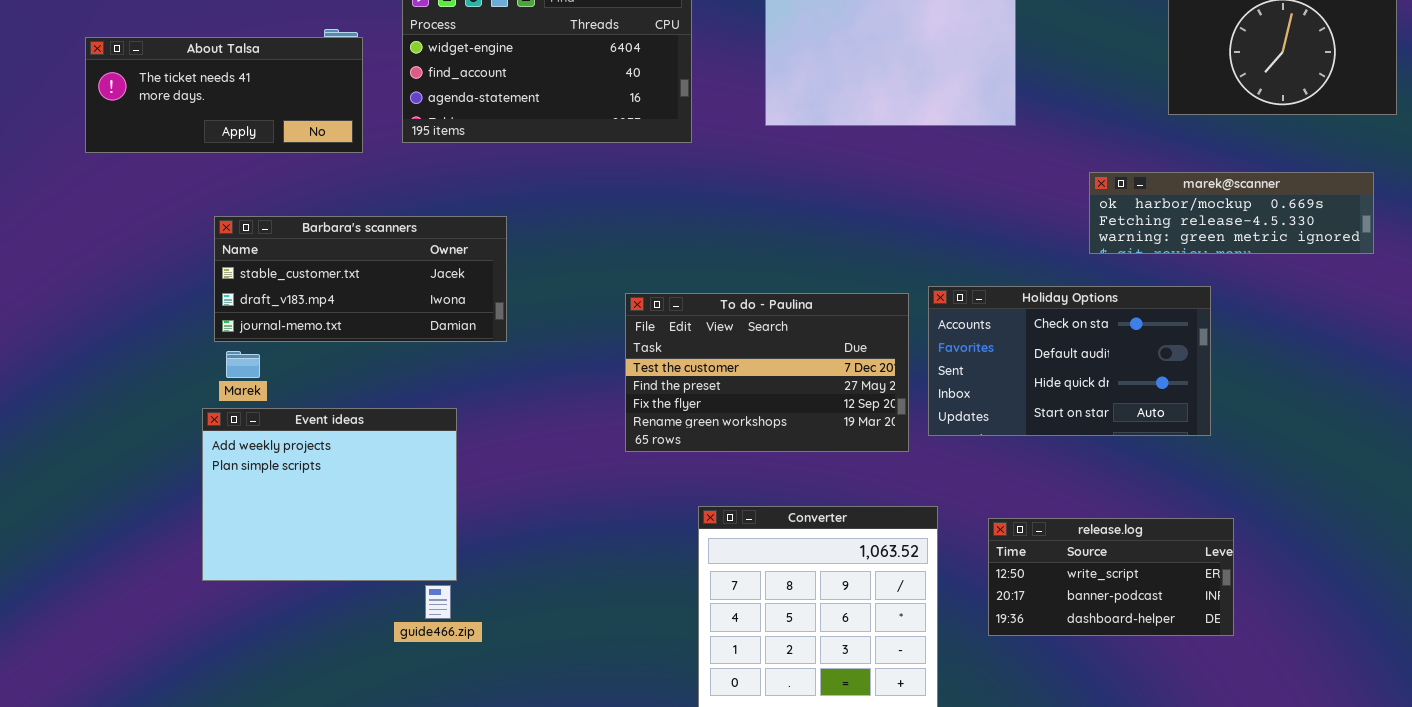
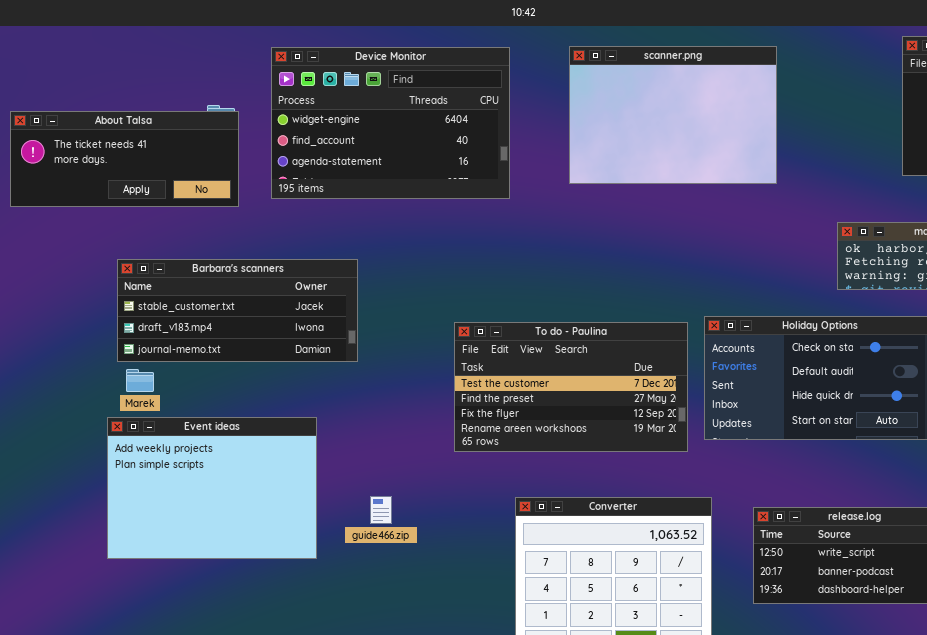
guide466.zip: [425,585,451,619] -> [370,496,392,524], moved

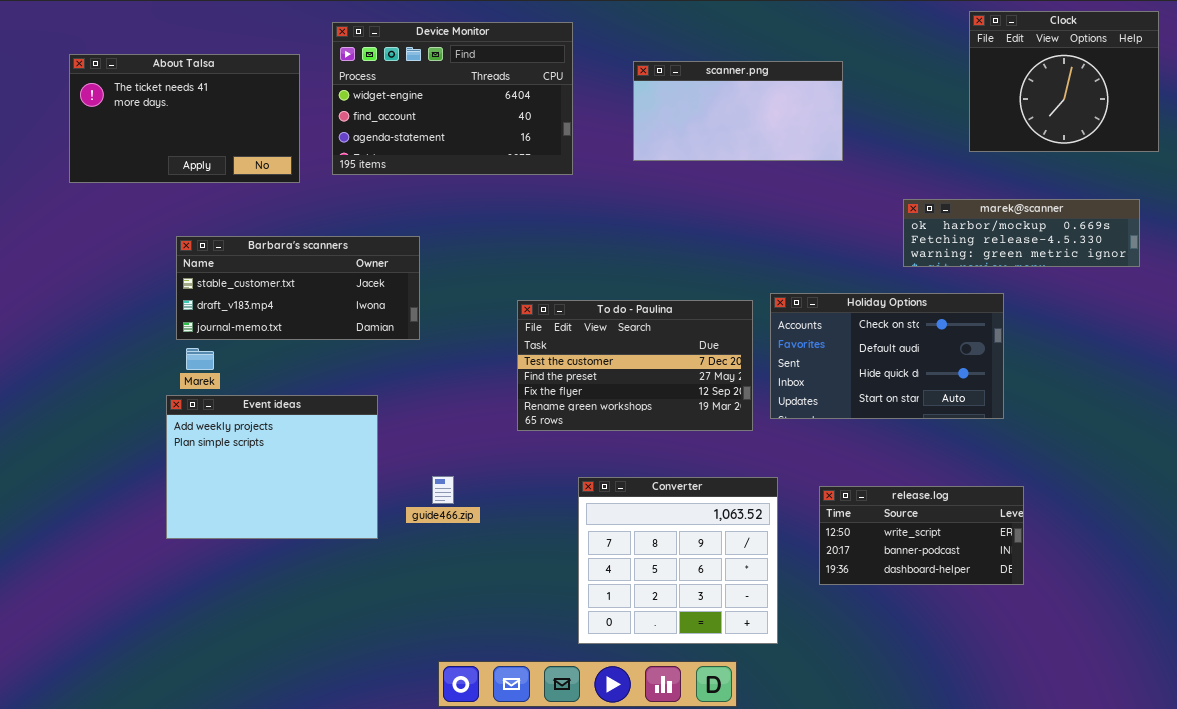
scanner.png: [569,46,777,184] -> [633,61,843,161], resized
About Talsa: [10,111,239,207] -> [69,54,300,183], resized

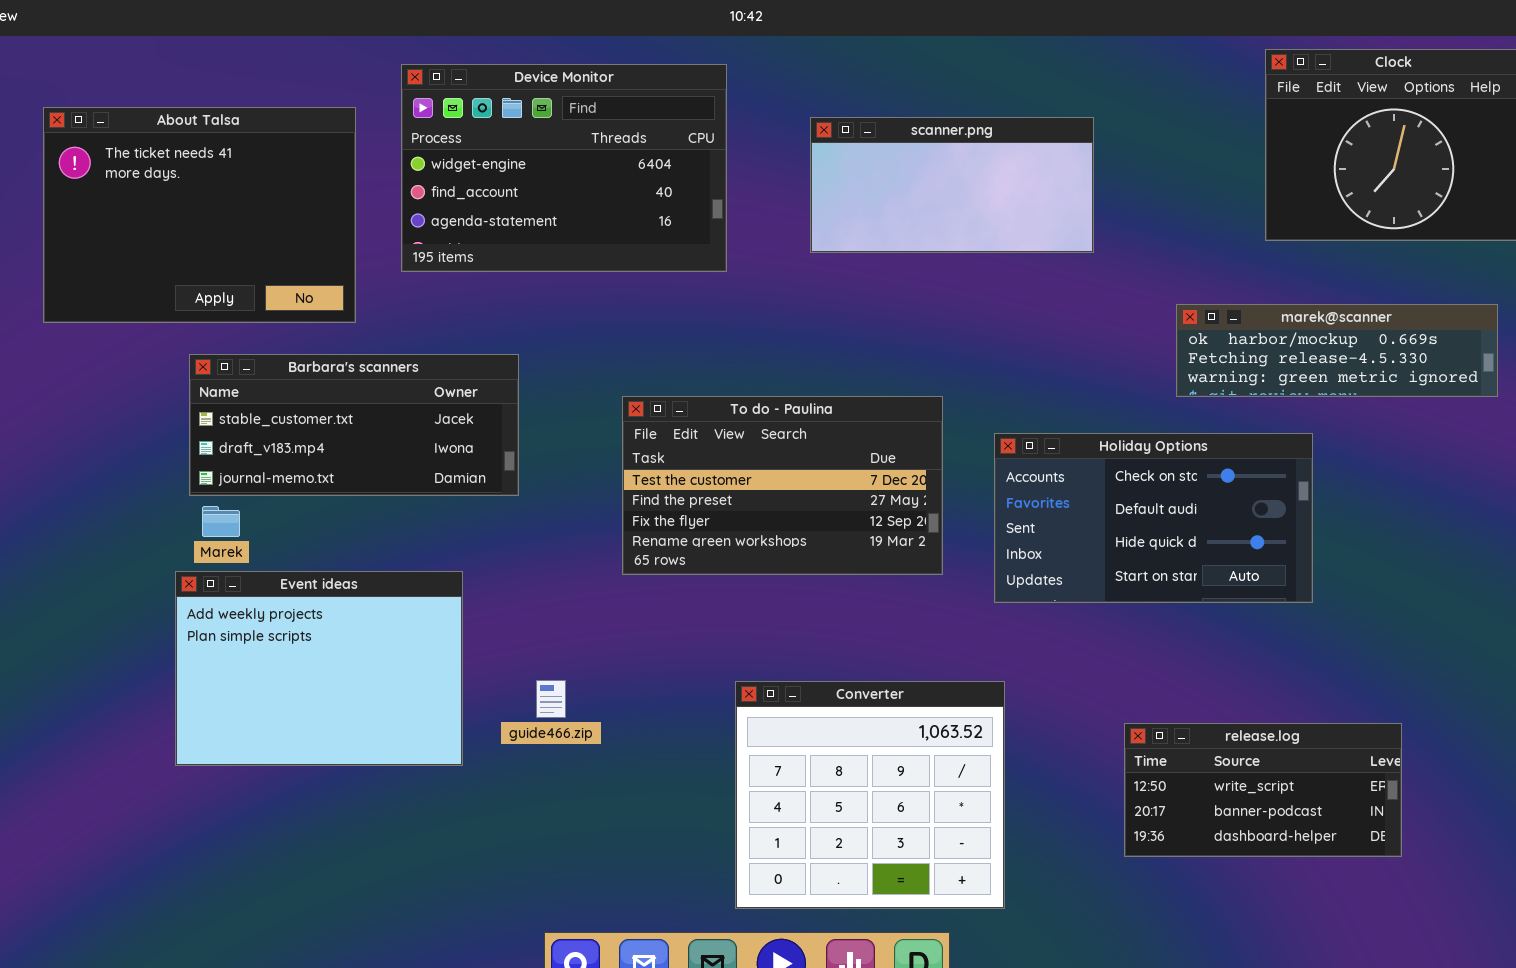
About Talsa: [69,54,300,183] -> [43,107,356,323], resized
To do - Paulina: [517,300,753,431] -> [622,396,943,575], moved
release.log: [819,486,1024,585] -> [1124,723,1402,857], moved

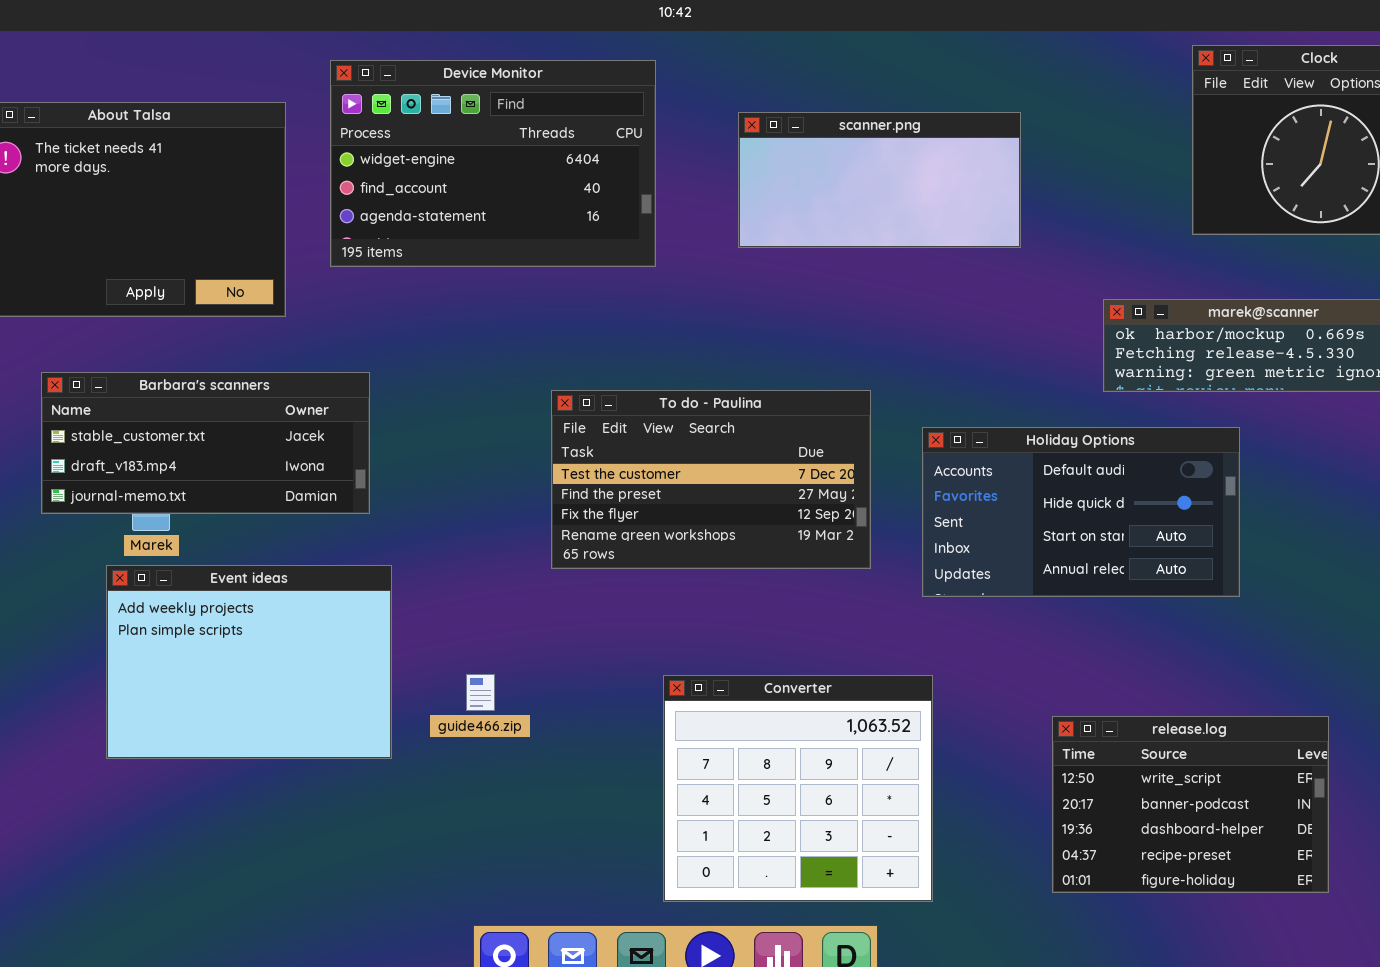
Barbara's scanners: [189,354,519,496] -> [41,372,370,514], moved
Holiday Options: [994,433,1313,603] -> [922,427,1240,597], scrolled down 1 row
release.log: [1124,723,1402,857] -> [1052,716,1329,893], resized

